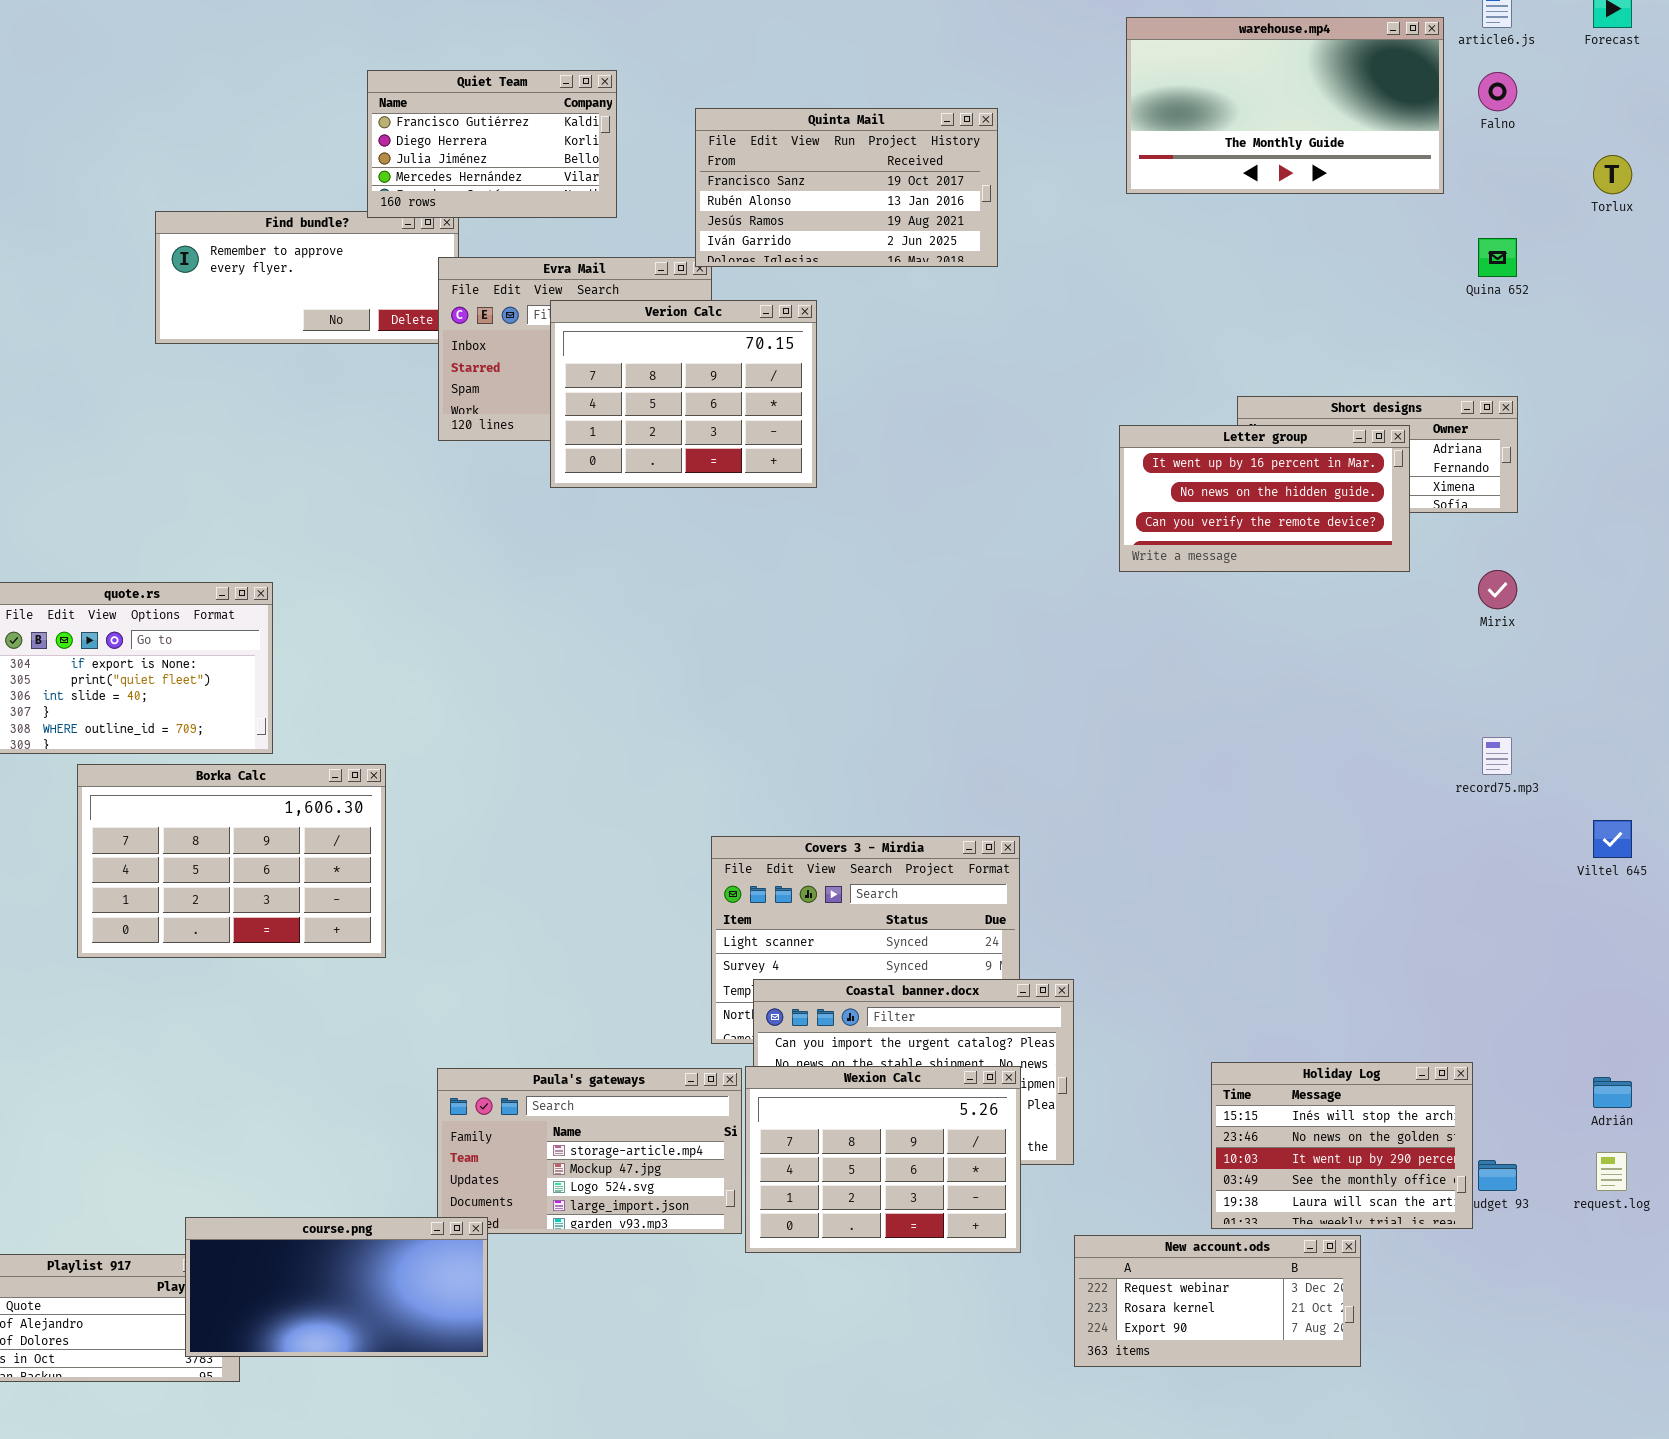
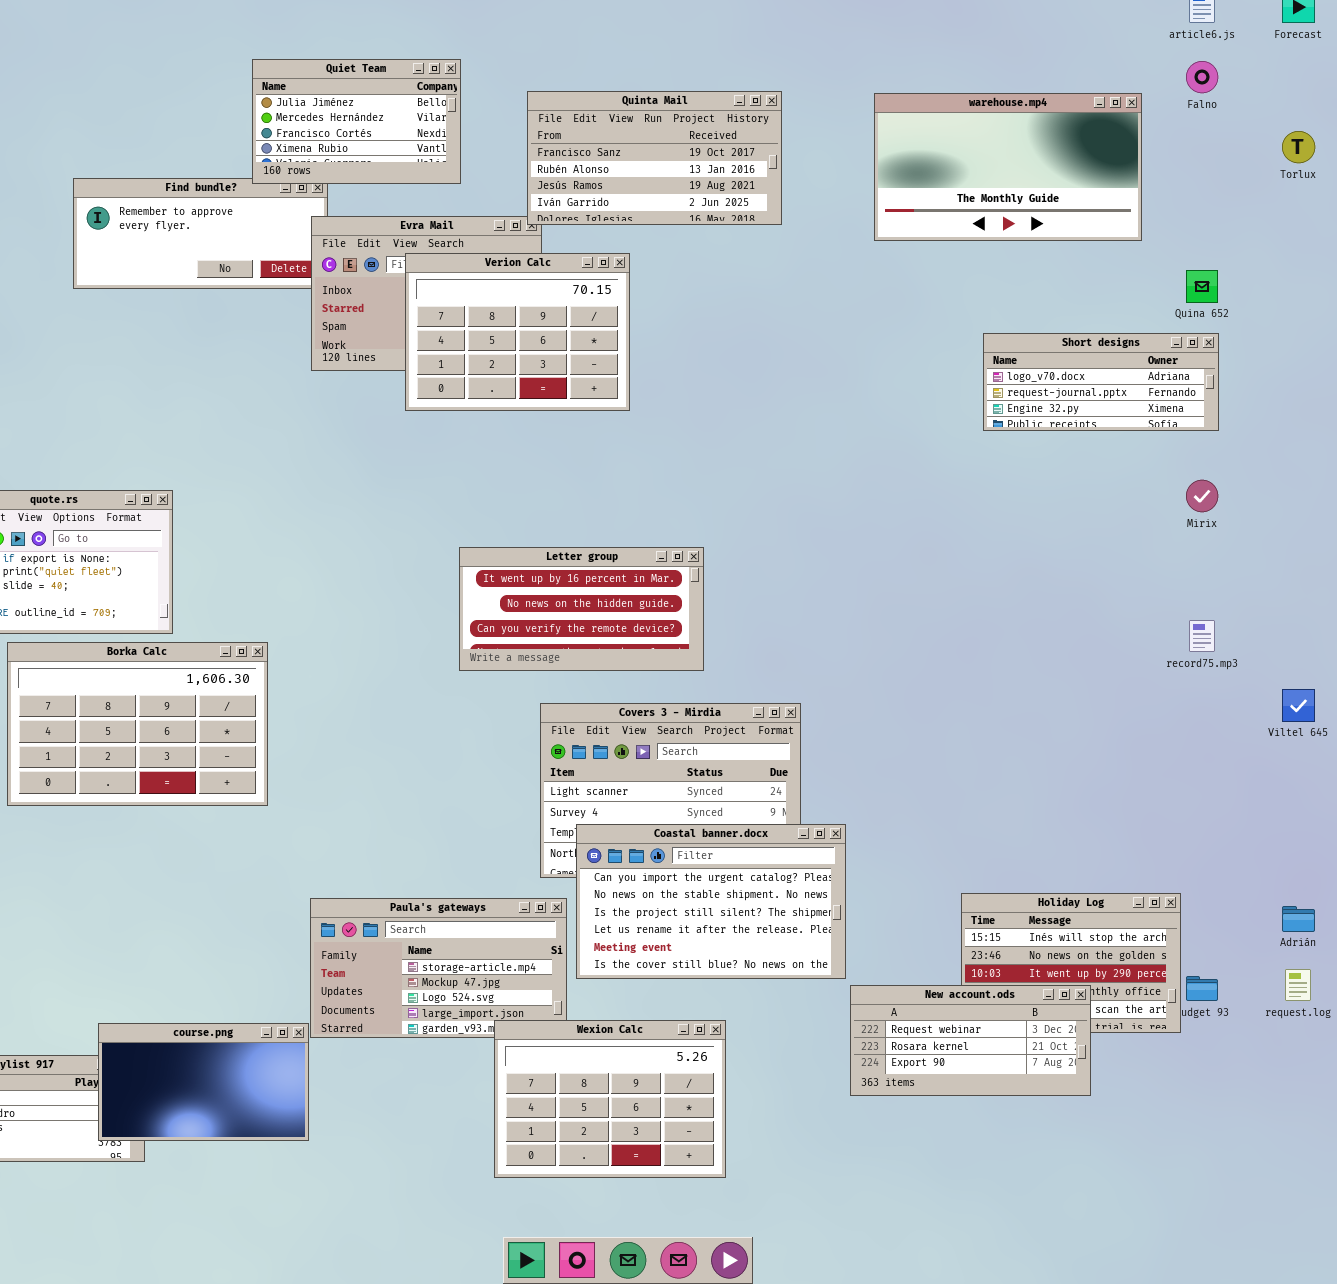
warehouse.mp4: [1126,17,1444,194] -> [874,93,1142,241], moved
Quiet Team: [367,70,617,218] -> [252,59,461,184], scrolled down 2 rows
Quina 652: [1478,238,1517,277] -> [1186,270,1218,303], moved
Letter group: [1119,425,1410,572] -> [459,547,704,671], moved
Wexion Calc: [745,1066,1021,1253] -> [494,1020,726,1178], moved
course.png: [185,1217,488,1357] -> [98,1023,309,1141], resized
New account.ods: [1074,1235,1361,1367] -> [850,985,1091,1096], moved

